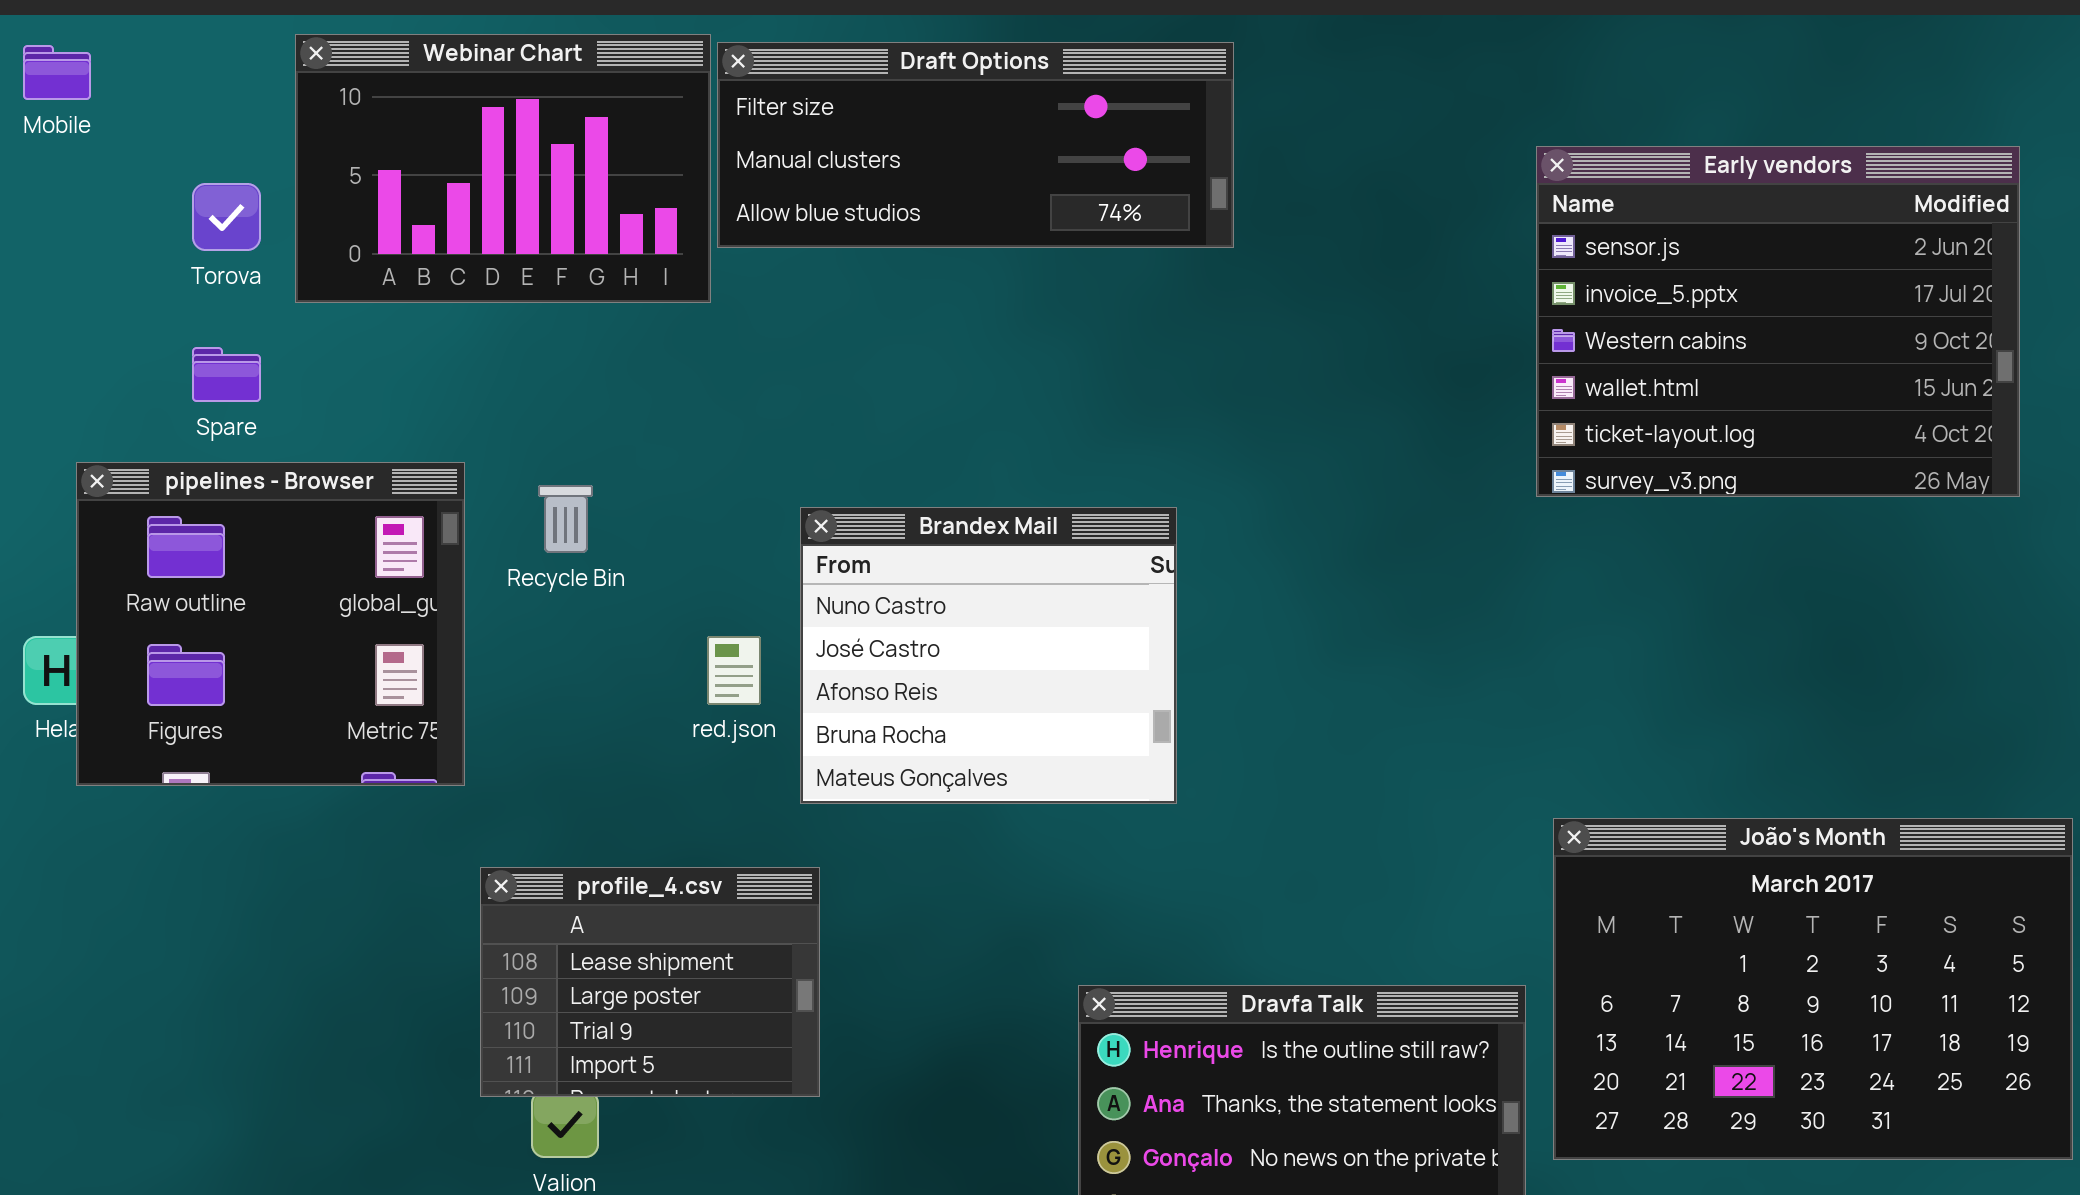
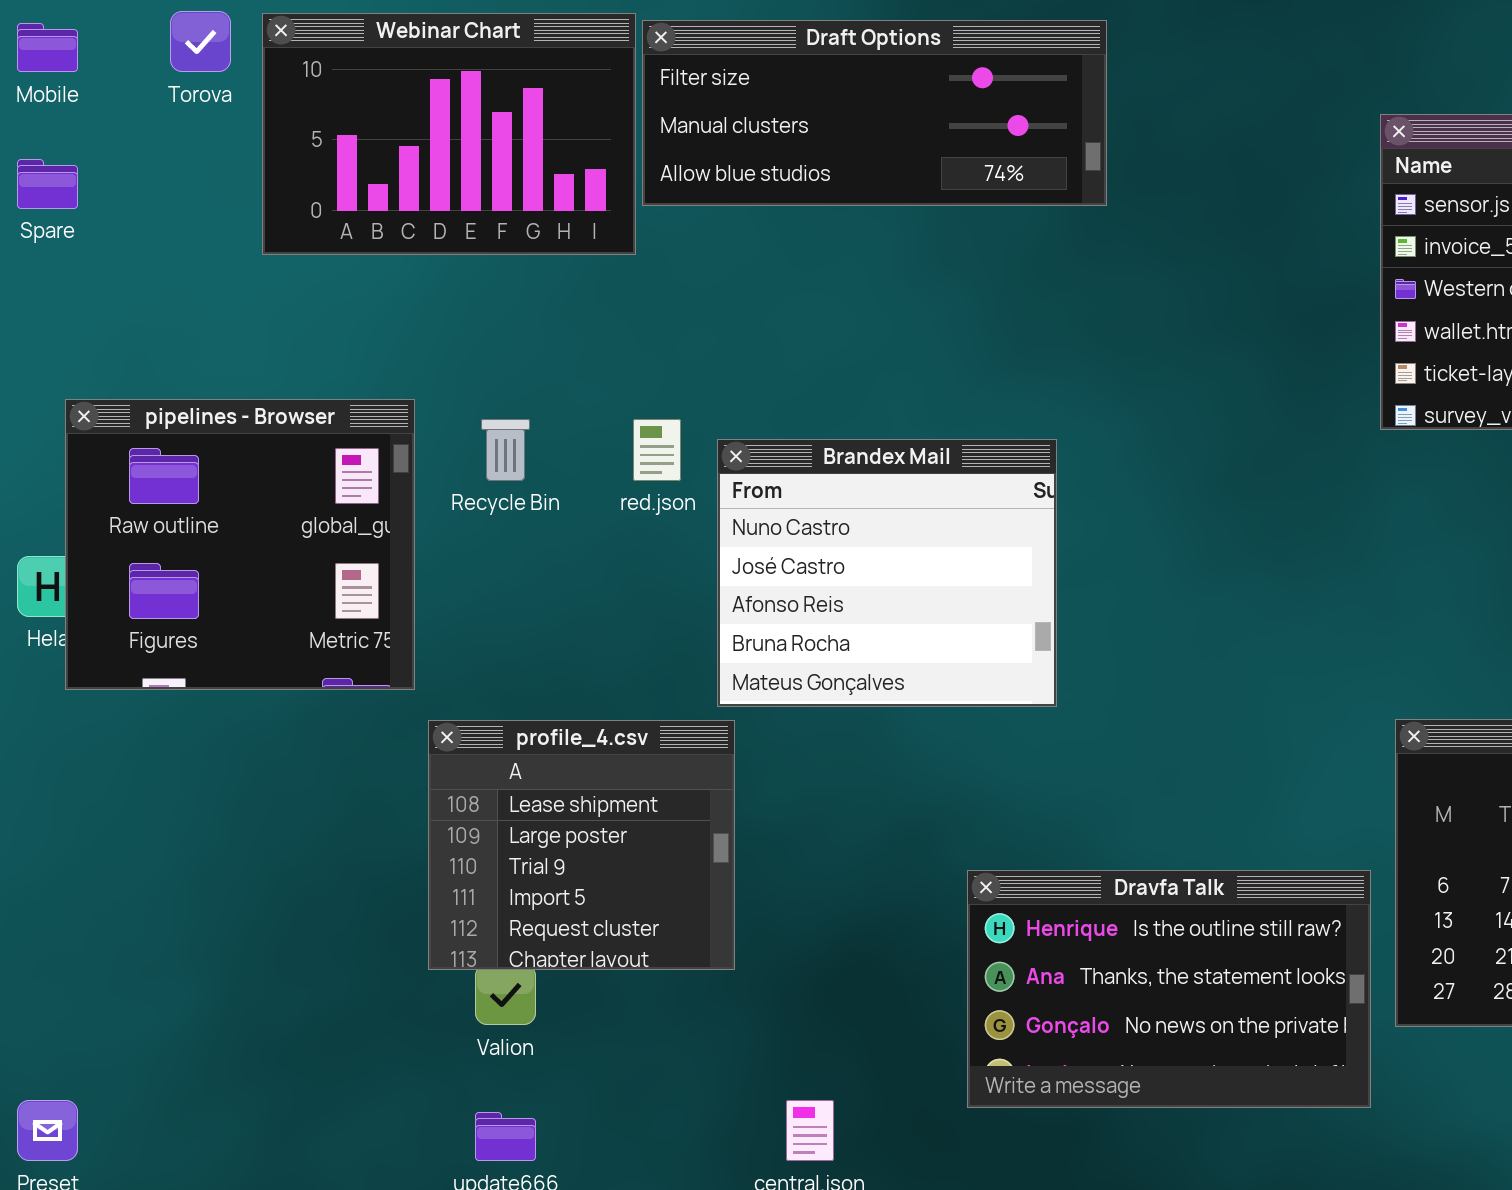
Torova: [192,183,261,251] -> [170,11,231,72], moved
Spare: [192,347,261,402] -> [17,159,78,209], moved
red.json: [707,636,761,705] -> [633,419,681,481], moved
profile_4.csv: [480,867,820,1097] -> [428,720,735,970], resized

